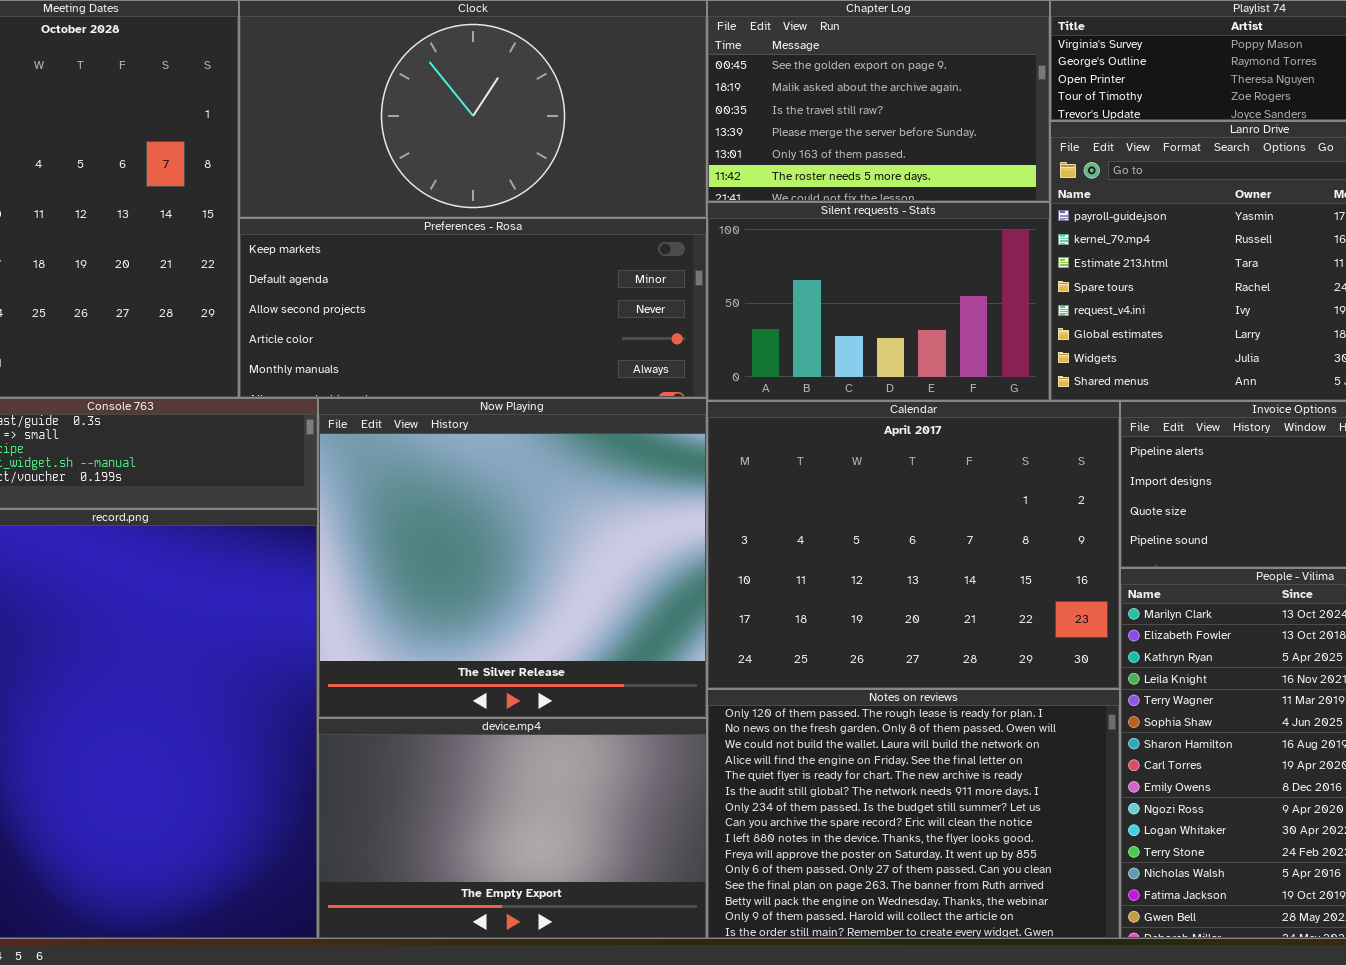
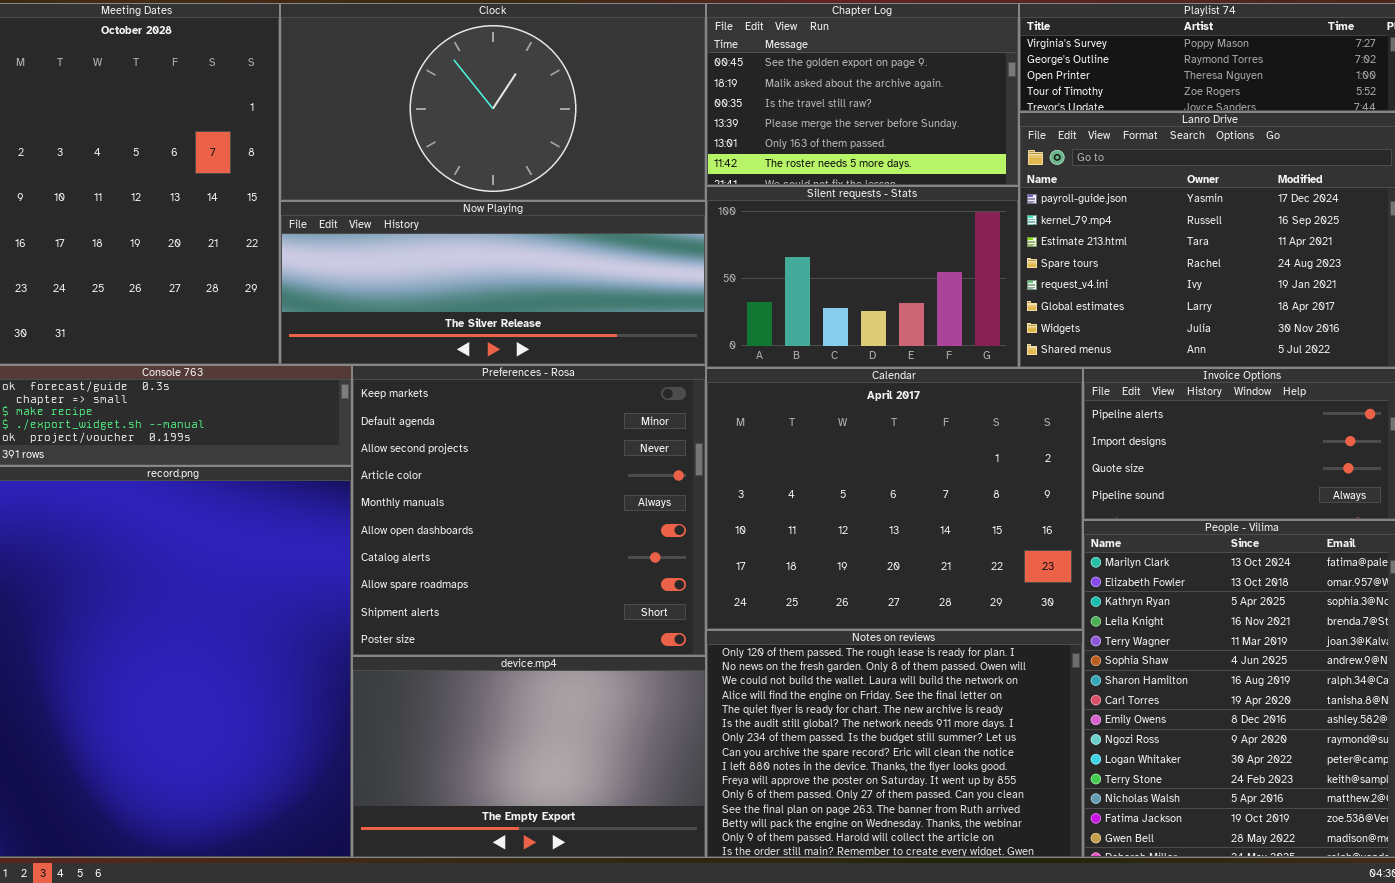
Preferences - Rosa: [239,218,707,398] -> [352,365,706,656], moved, resized
Now Playing: [318,398,707,718] -> [280,201,706,365], moved, resized

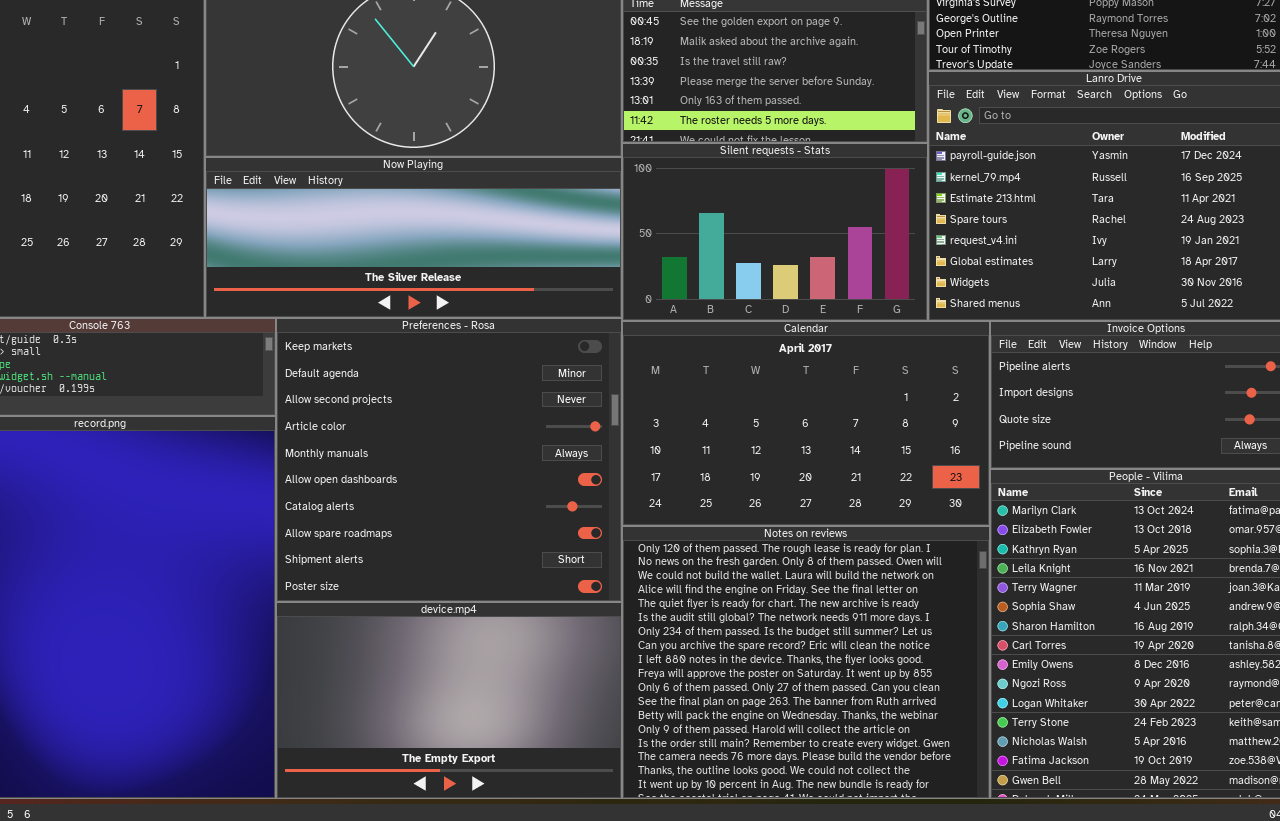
Calendar: [706,368,1083,630] -> [622,321,990,526], resized
Notes on reviews: [706,630,1083,858] -> [622,526,990,799], resized

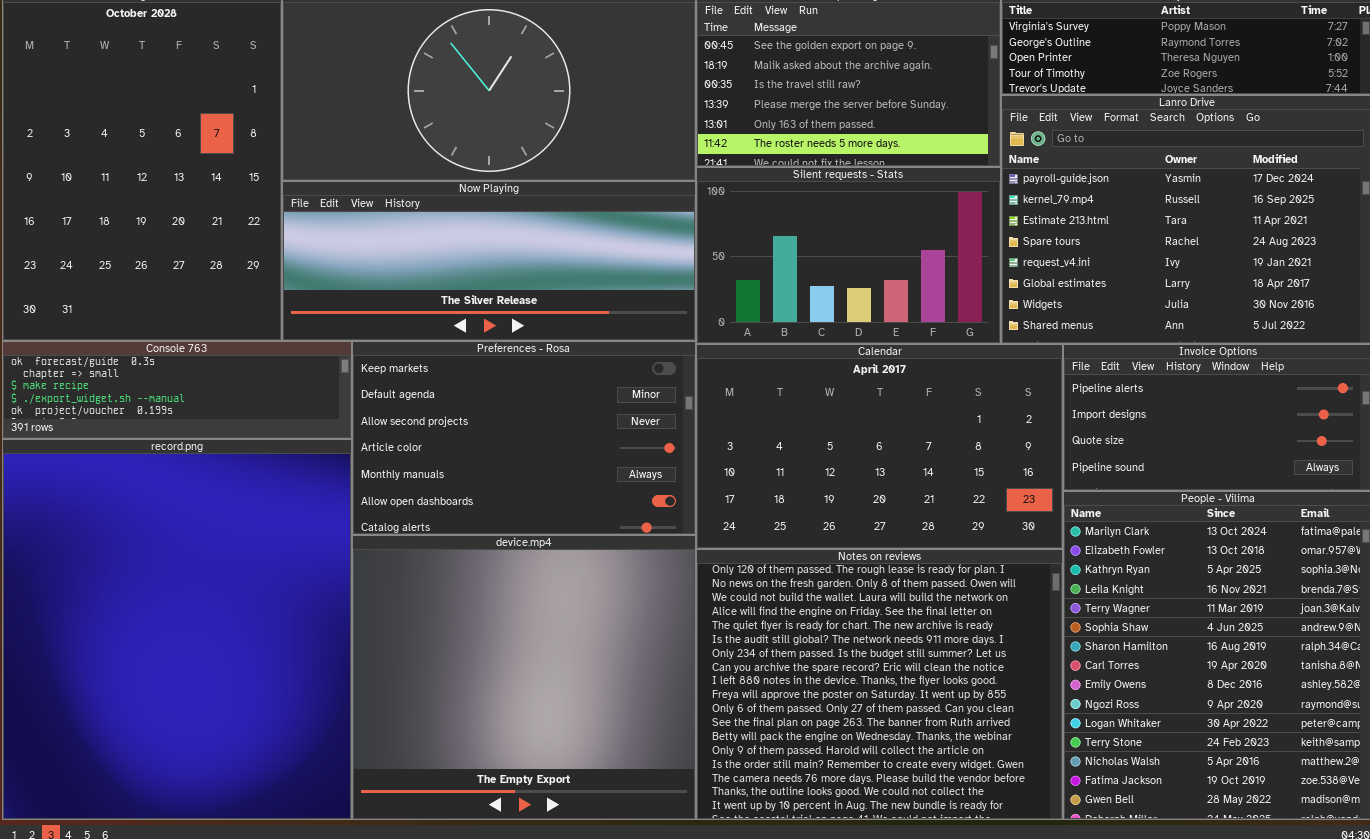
Preferences - Rosa: [276,318,622,602] -> [352,341,696,535], resized
device.mp4: [276,602,622,799] -> [352,535,696,820], resized

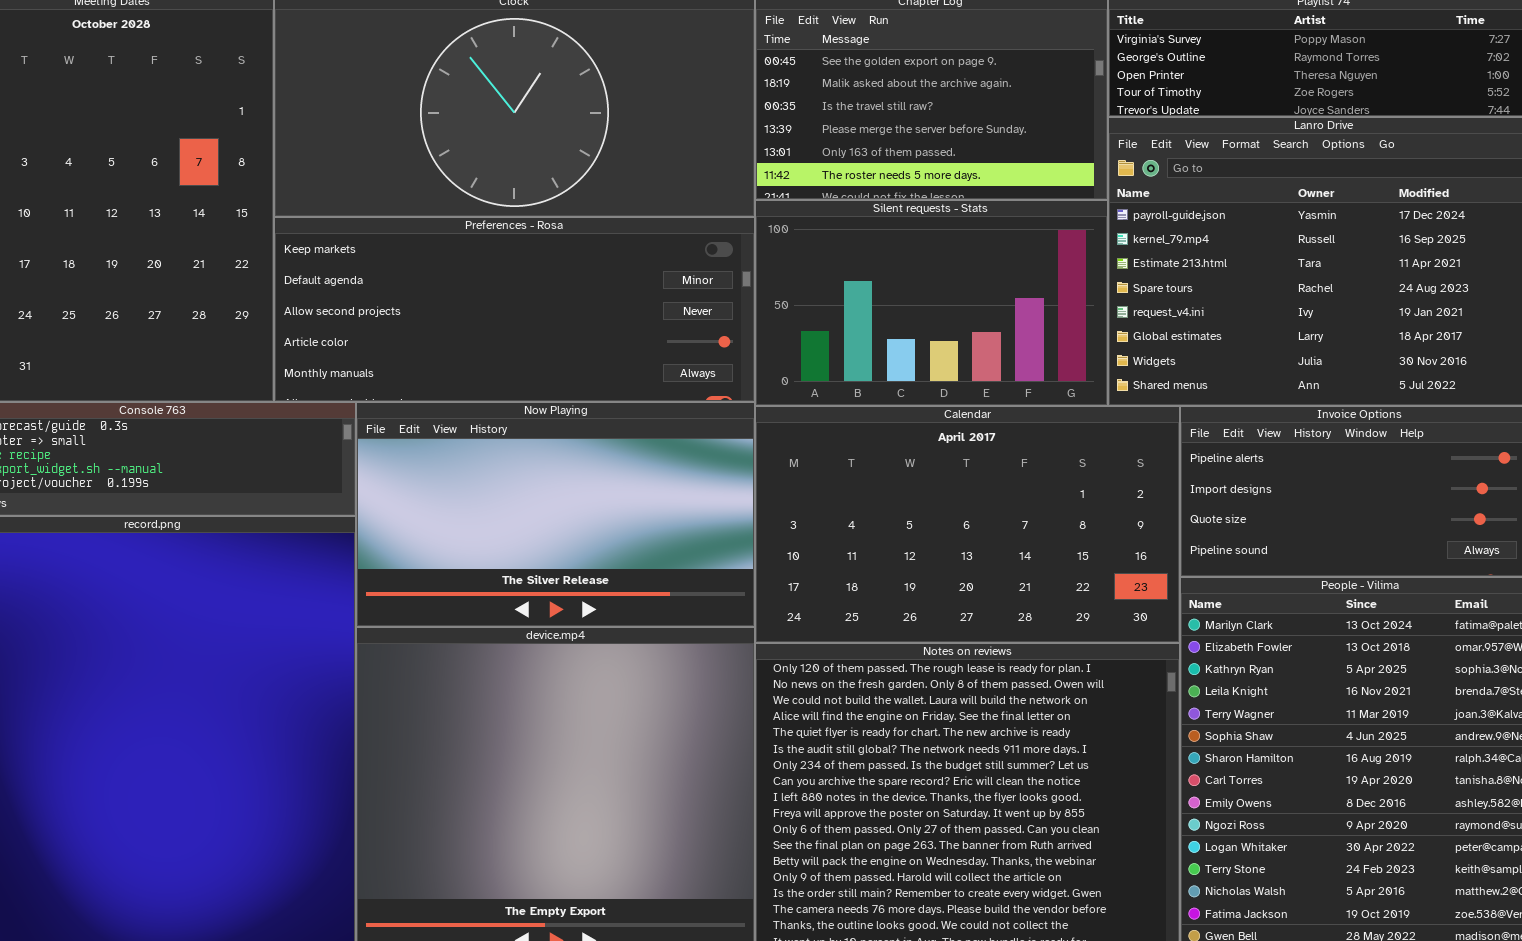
Now Playing: [282,181,696,341] -> [356,402,755,627], moved, resized
Preferences - Rosa: [352,341,696,535] -> [274,217,755,402], moved, resized

